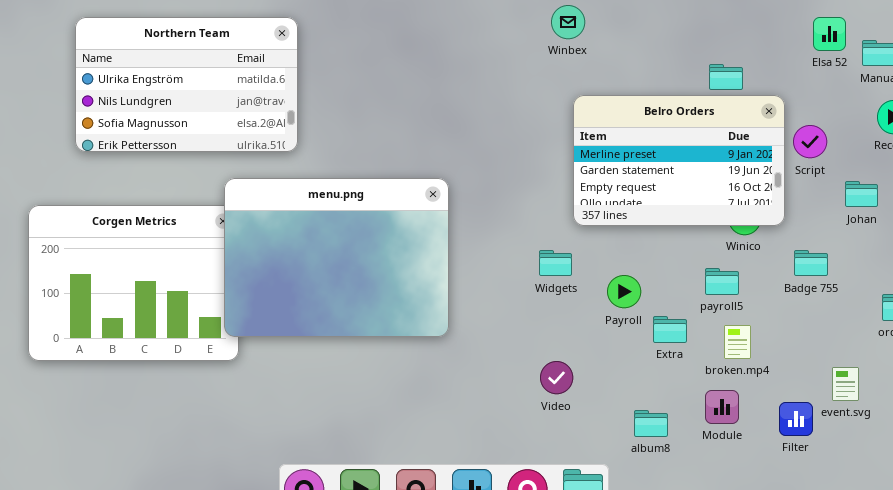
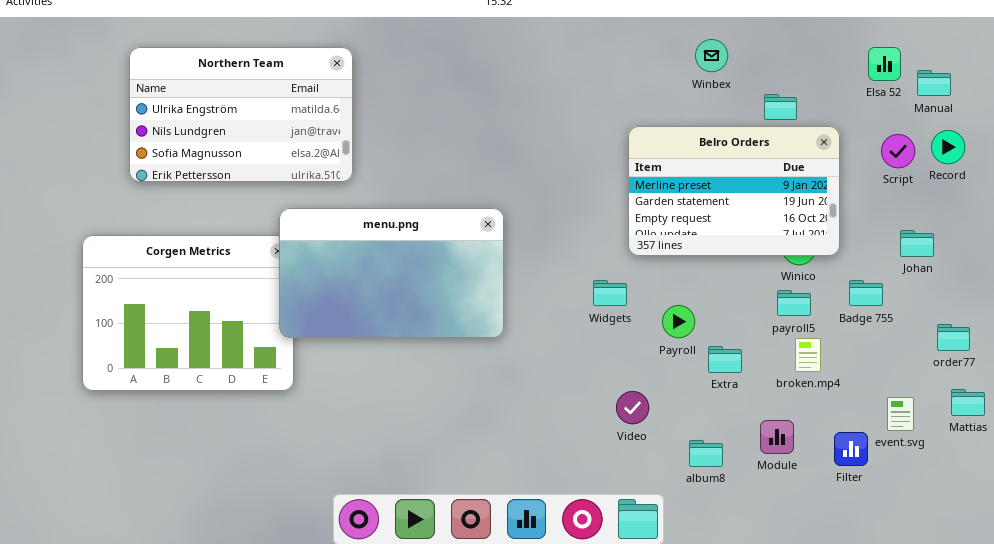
Winbex: [551,5,585,39] -> [695,39,728,72], moved
Script: [793,125,827,158] -> [881,134,915,168], moved
menu.png: [224,178,449,337] -> [279,208,504,338], resized
Johan: [845,181,878,207] -> [900,230,934,257], moved
payroll5: [705,268,739,295] -> [777,290,811,316], moved
broken.mp4: [724,325,751,359] -> [795,338,821,372], moved
Video: [540,361,573,394] -> [616,391,649,424], moved

